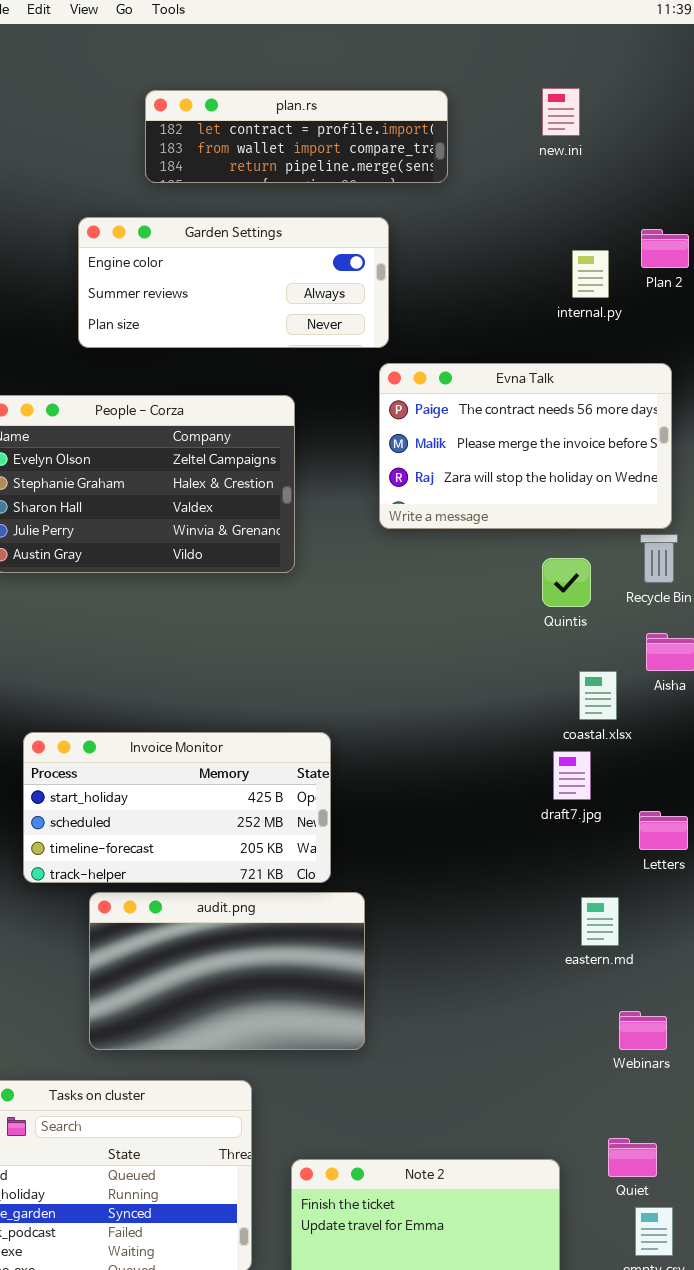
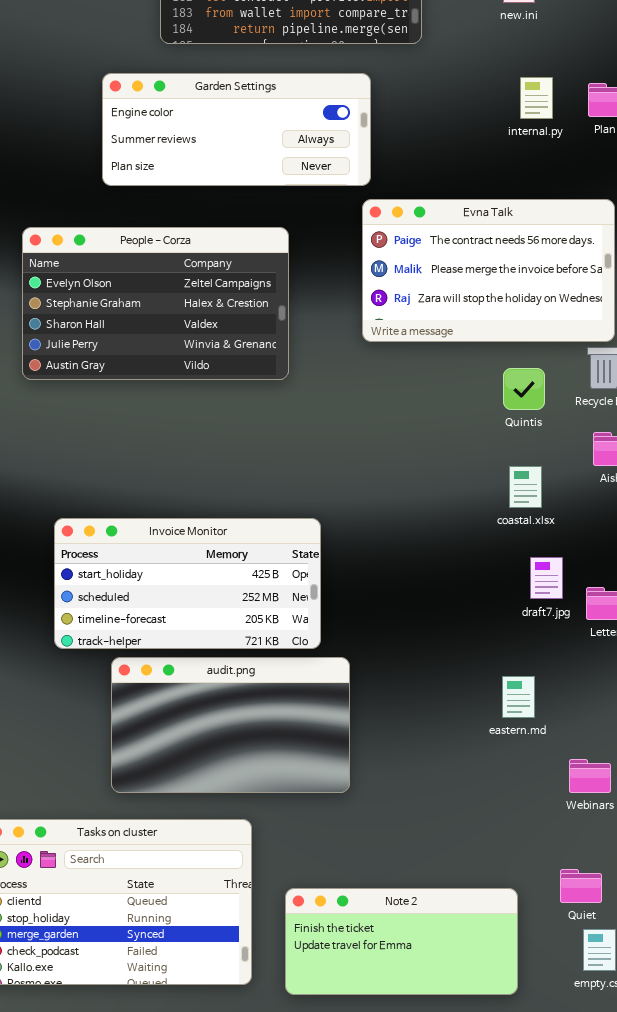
internal.py: [572,250,609,298] -> [520,77,553,119], moved
coastal.xlsx: [579,671,617,720] -> [509,466,542,508], moved
draft7.jpg: [553,751,591,800] -> [530,557,563,599], moved
eastern.md: [581,897,619,946] -> [502,676,535,718], moved

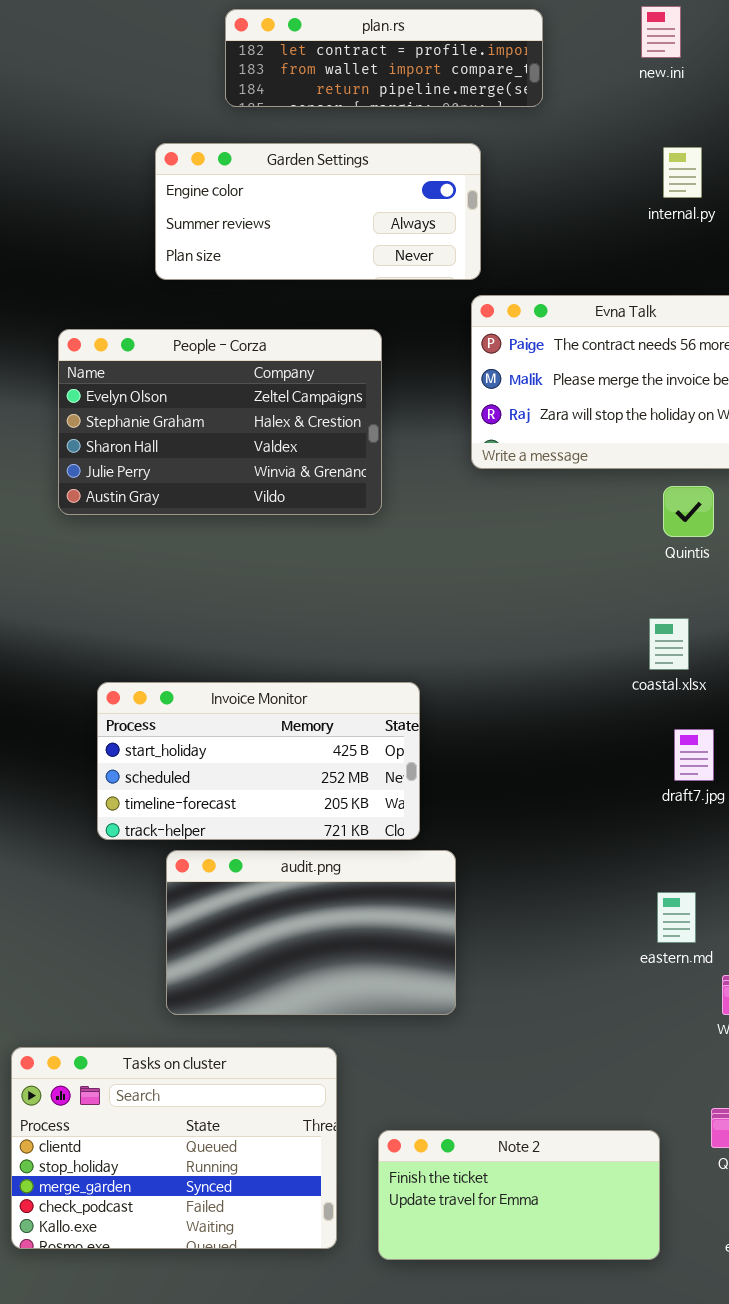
Quintis: [503,368,545,410] -> [663,486,714,537], moved
eastern.md: [502,676,535,718] -> [657,892,696,943], moved

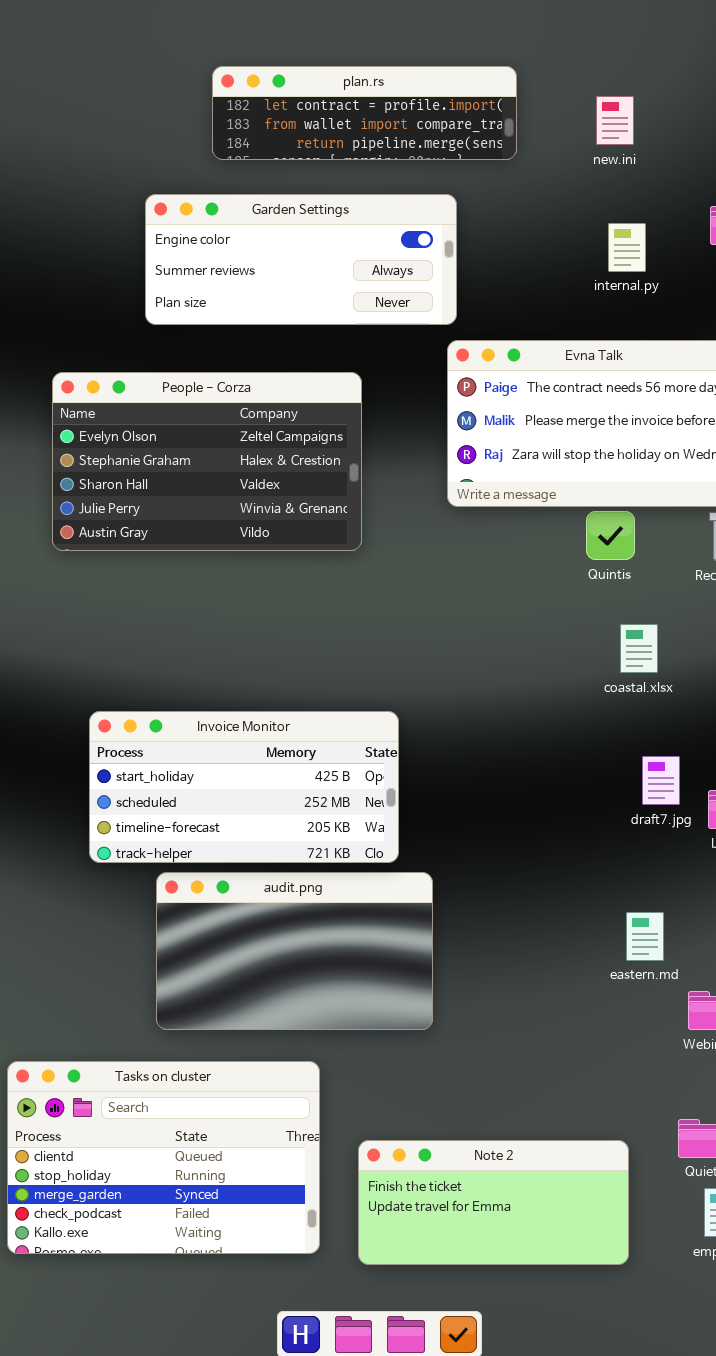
new.ini: [641,6,681,58] -> [596,96,634,145], moved
internal.py: [663,147,702,198] -> [608,223,646,272], moved
Quintis: [663,486,714,537] -> [586,511,635,560], moved
coastal.xlsx: [649,618,689,670] -> [620,624,658,673], moved

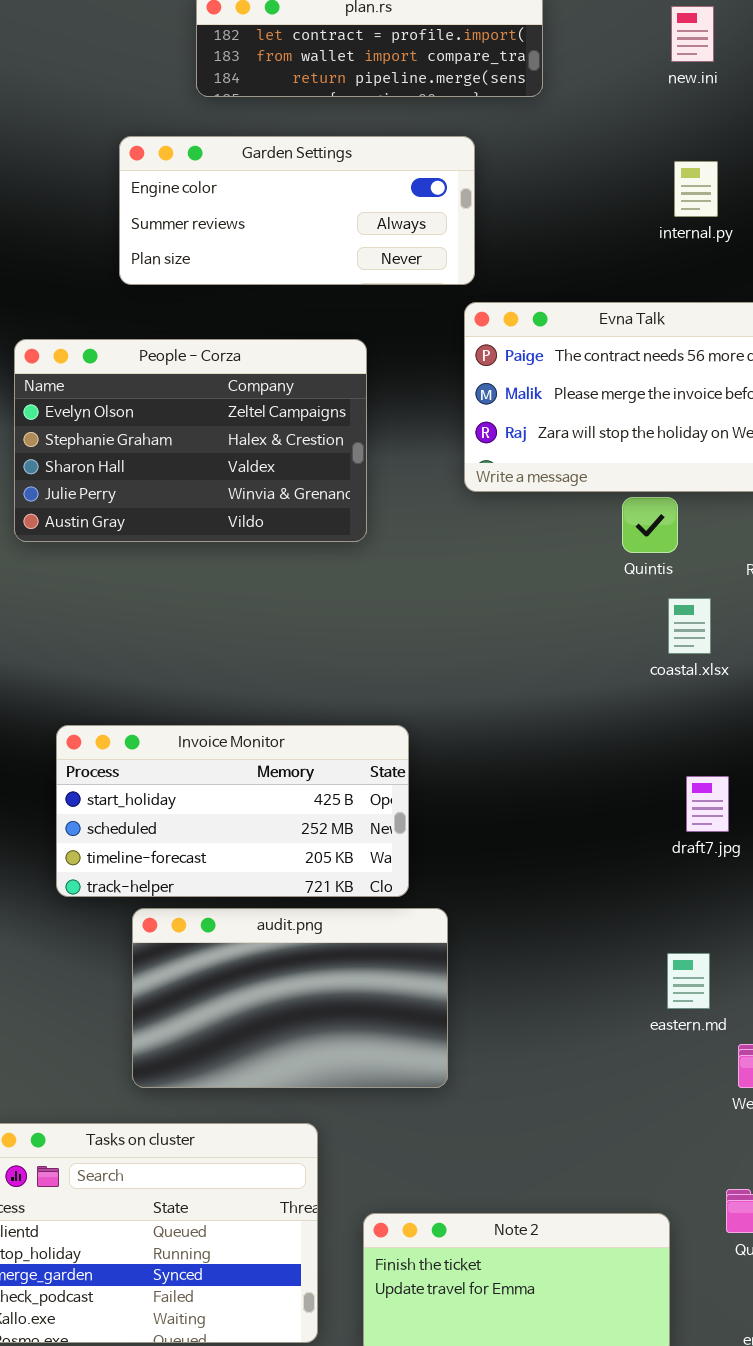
new.ini: [596,96,634,145] -> [671,6,714,62], moved
internal.py: [608,223,646,272] -> [674,161,718,217], moved
coastal.xlsx: [620,624,658,673] -> [668,598,711,654], moved

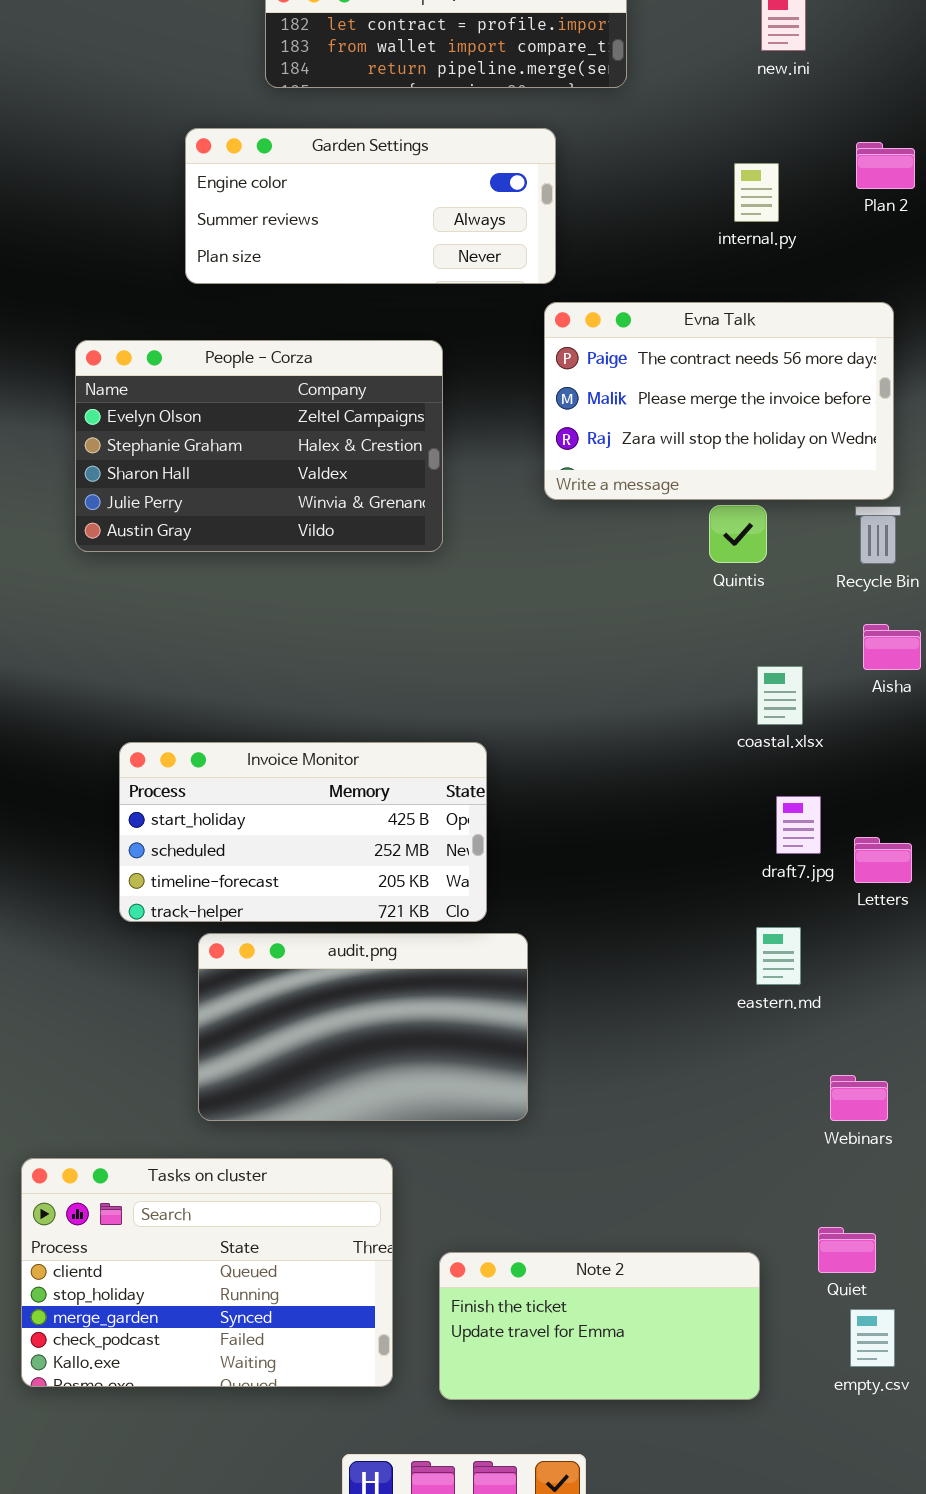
internal.py: [674,161,718,217] -> [734,163,779,222], moved
coastal.xlsx: [668,598,711,654] -> [757,666,803,725], moved
eastern.md: [667,953,710,1009] -> [756,927,801,985], moved

